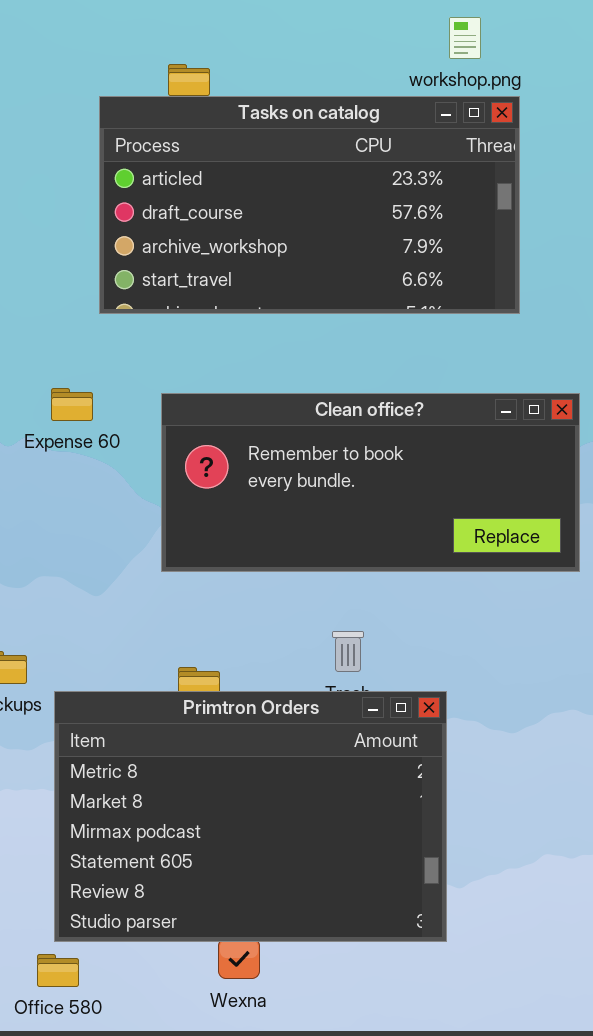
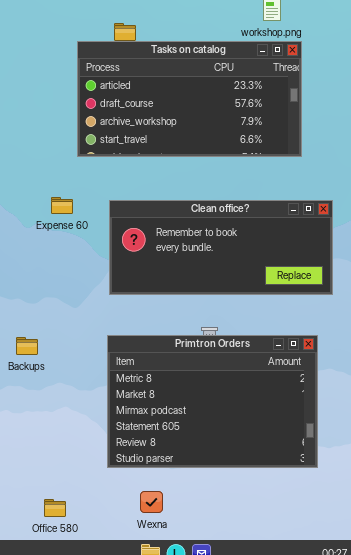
Primtron Orders: [54,691,447,942] -> [107,335,318,468], moved

